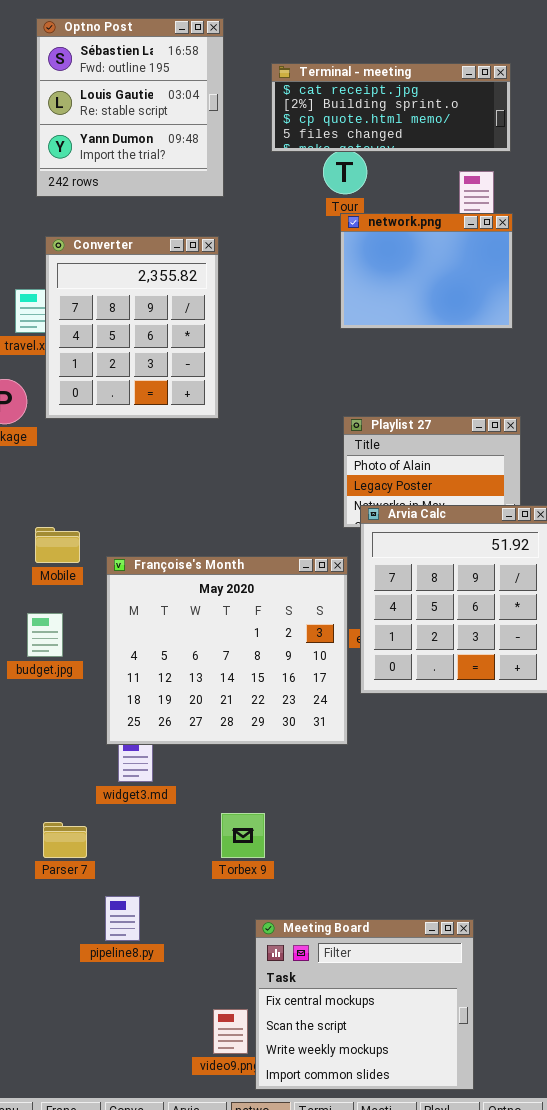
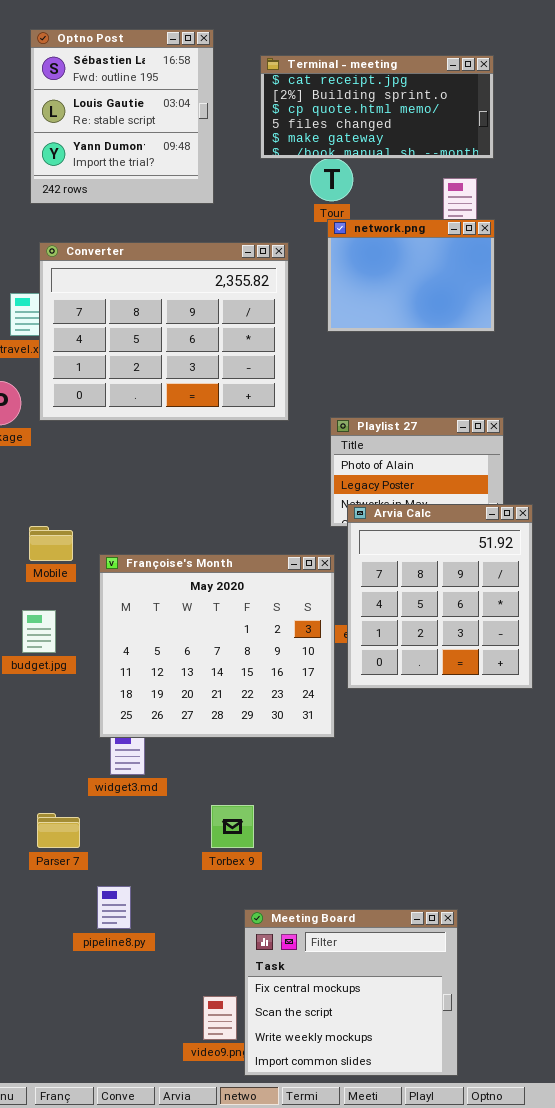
Terminal - meeting: [271,63,511,152] -> [260,55,494,159], resized
Converter: [45,236,219,419] -> [39,242,289,421], resized

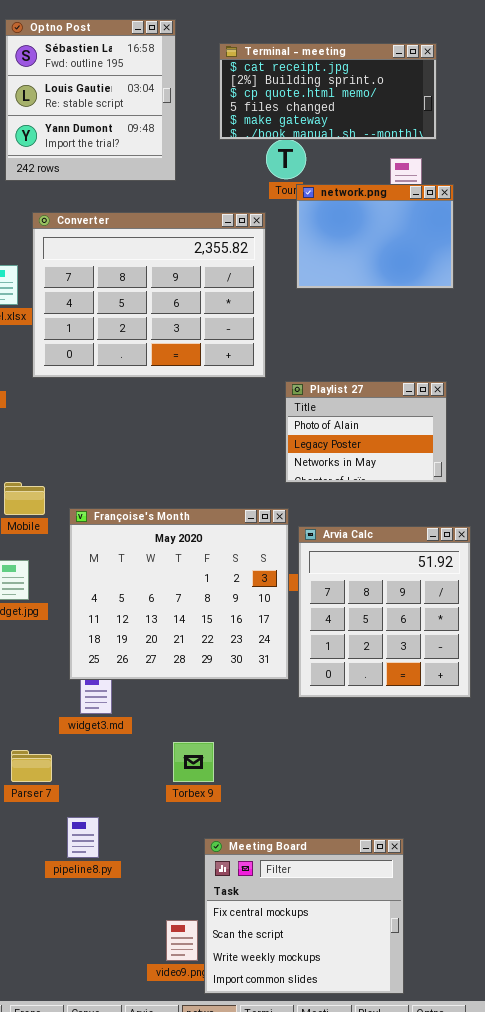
network.png: [327,219,495,332] -> [296,184,454,289], moved
Converter: [39,242,289,421] -> [32,212,266,378], moved
Arvia Calc: [347,504,533,689] -> [298,526,471,698], moved

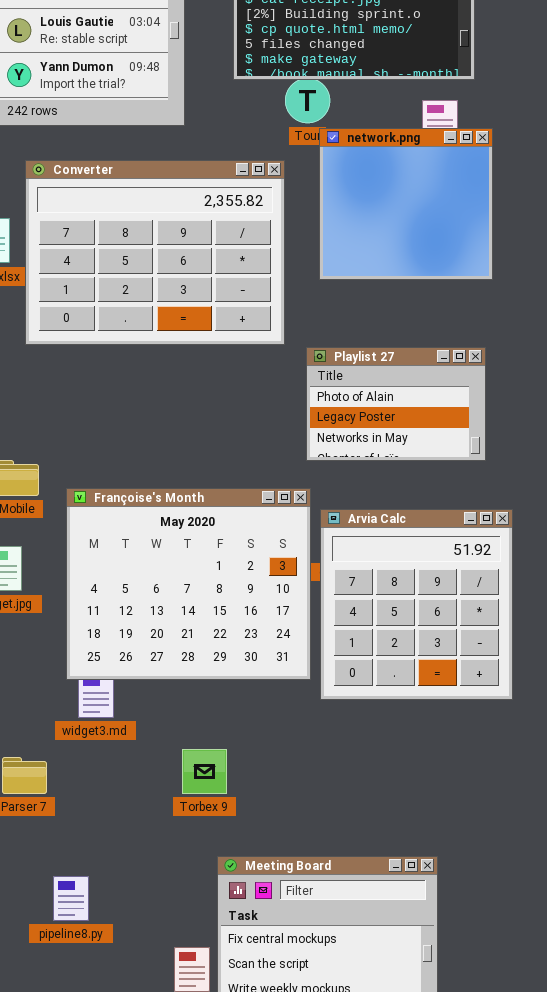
network.png: [296,184,454,289] -> [319,128,493,280], resized
pipeline8.py: [67,817,99,858] -> [53,876,89,921], moved

